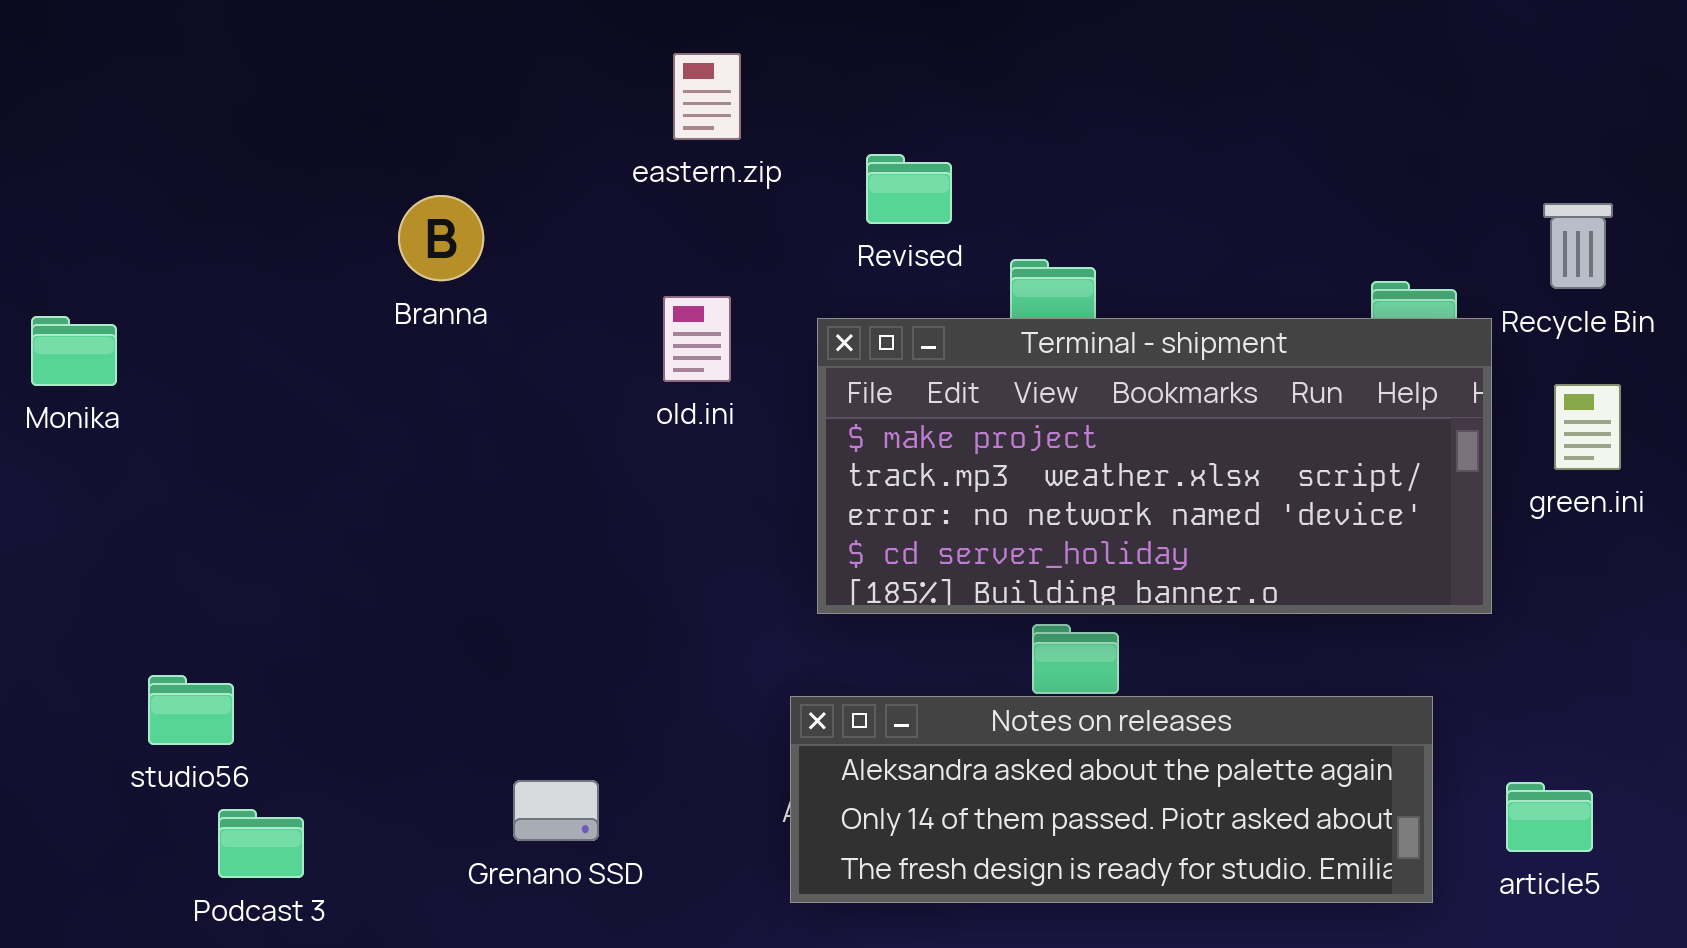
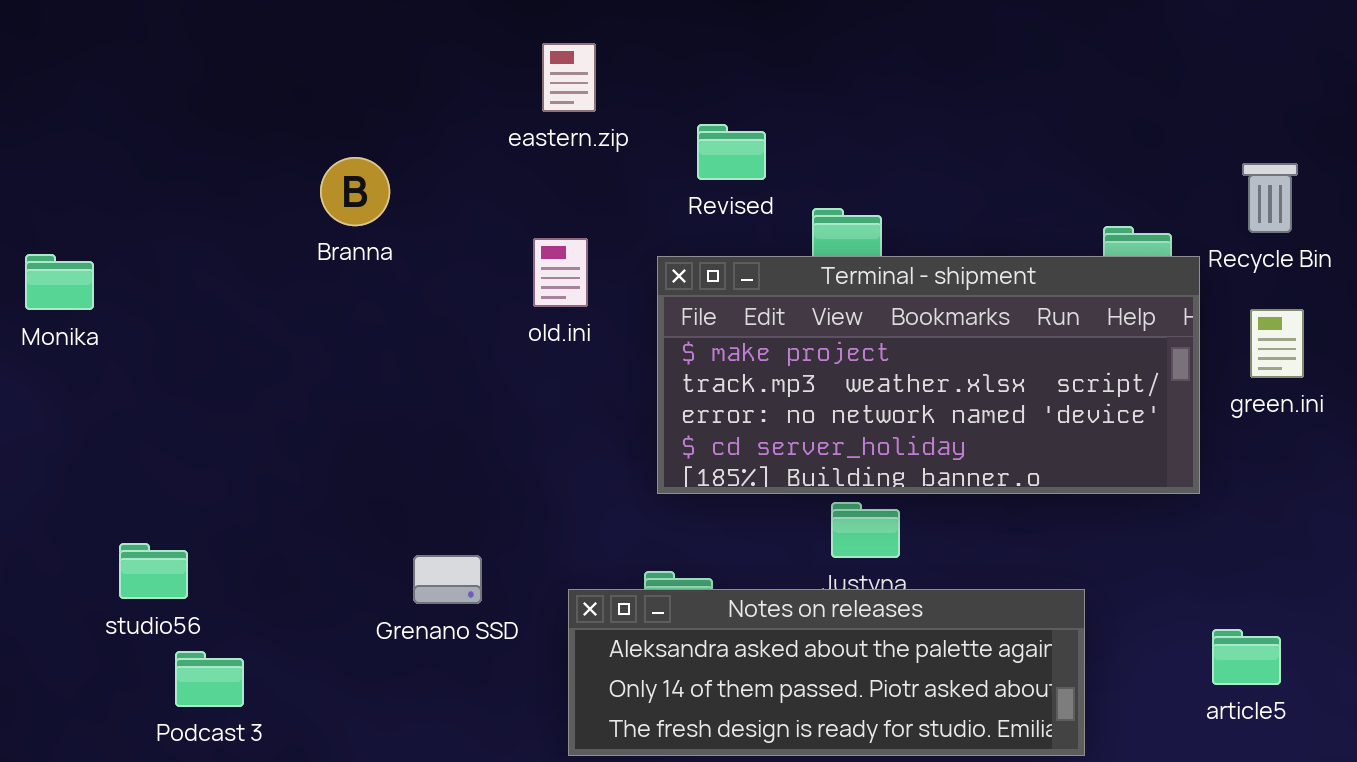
Notes on releases: [790,696,1433,903] -> [568,589,1085,756], moved
Grenano SSD: [513,780,599,841] -> [413,555,482,604], moved

